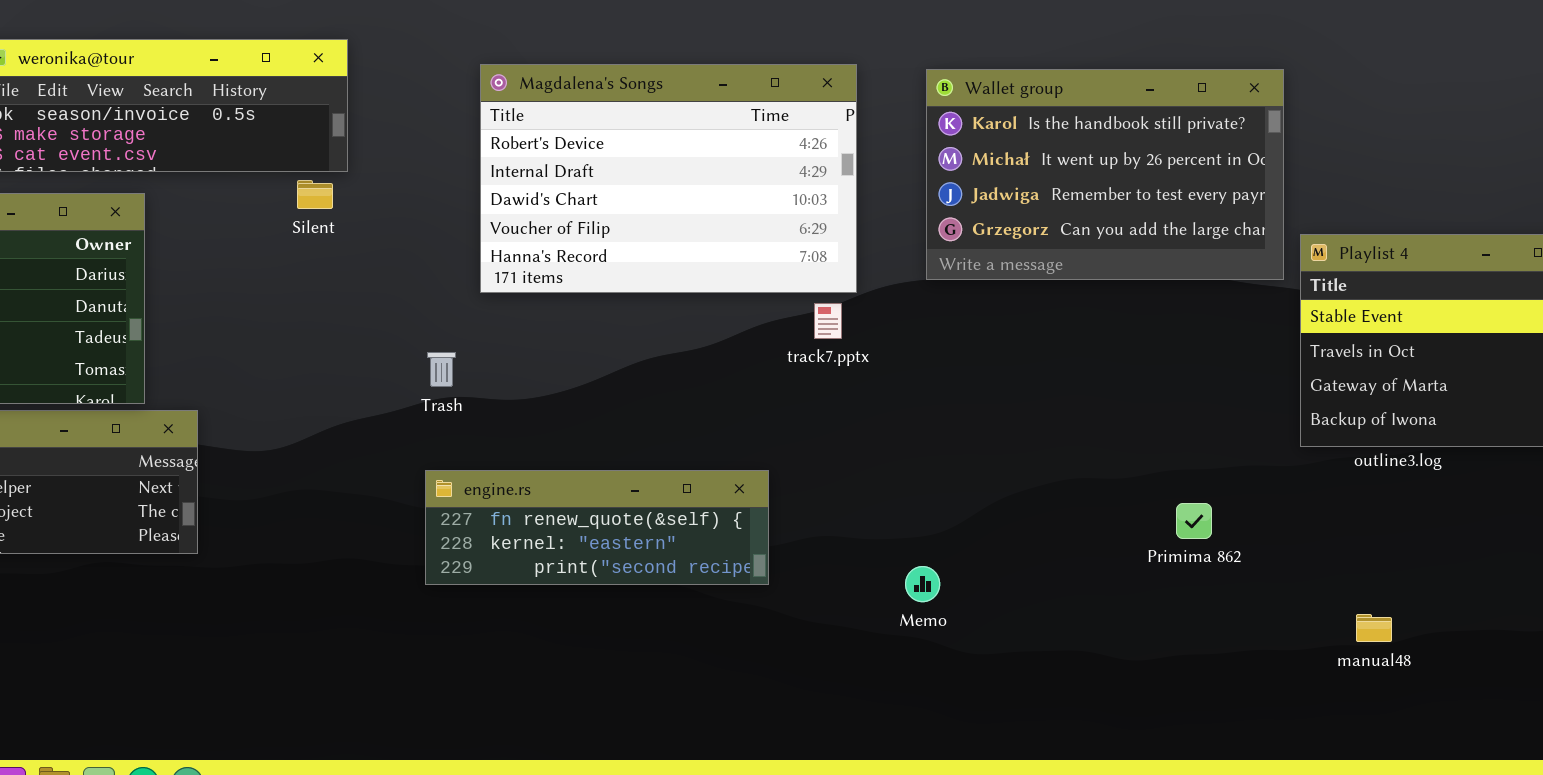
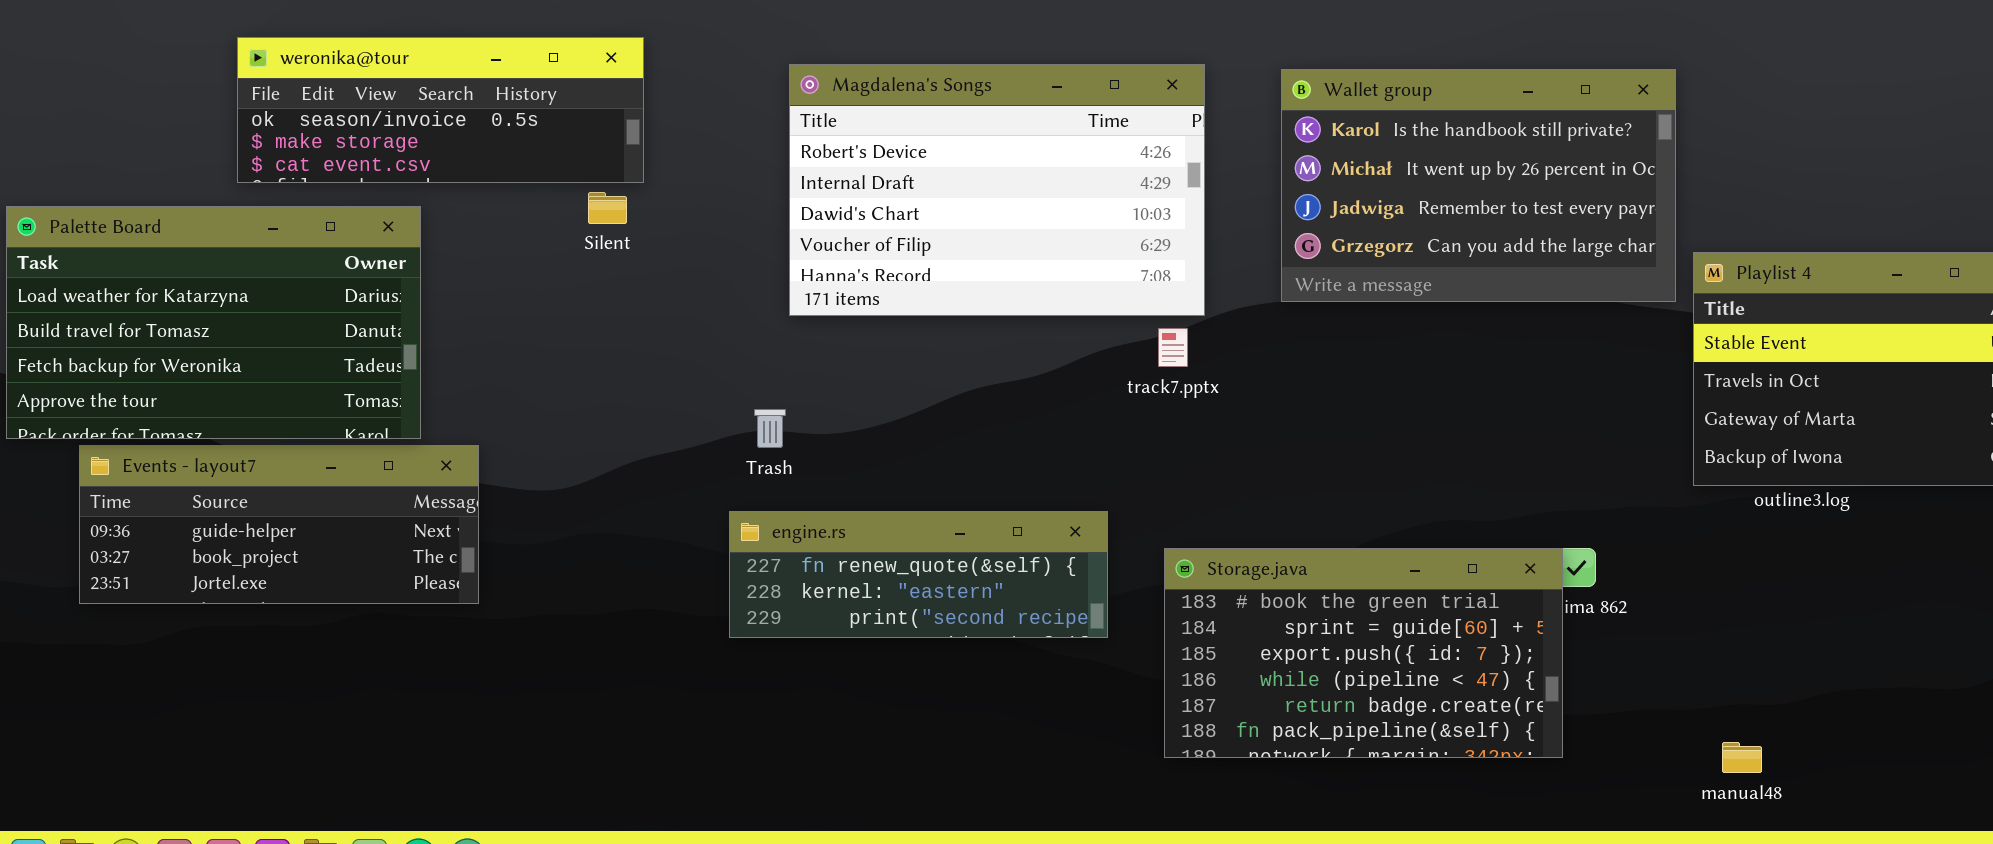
Trash: [427,352,456,387] -> [754,409,786,448], moved
Storage.java: none -> [1164,548,1563,758], opened
manual48: [1356,614,1392,642] -> [1722,742,1762,773], moved

